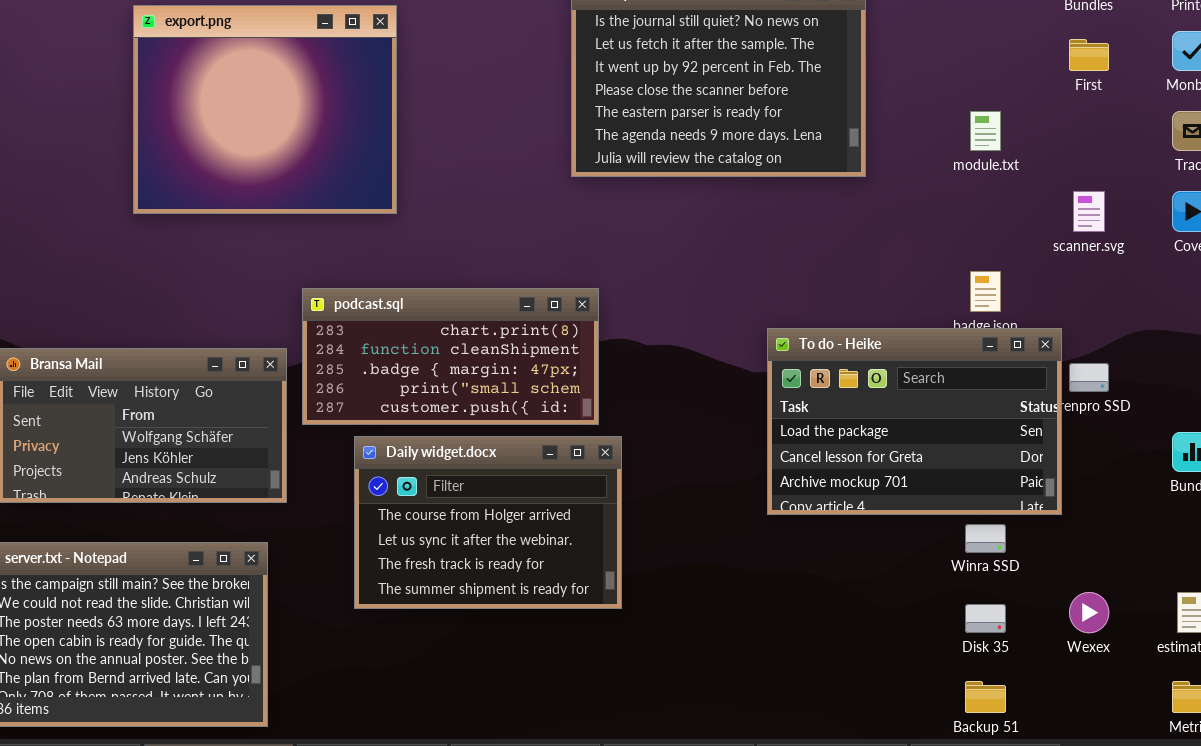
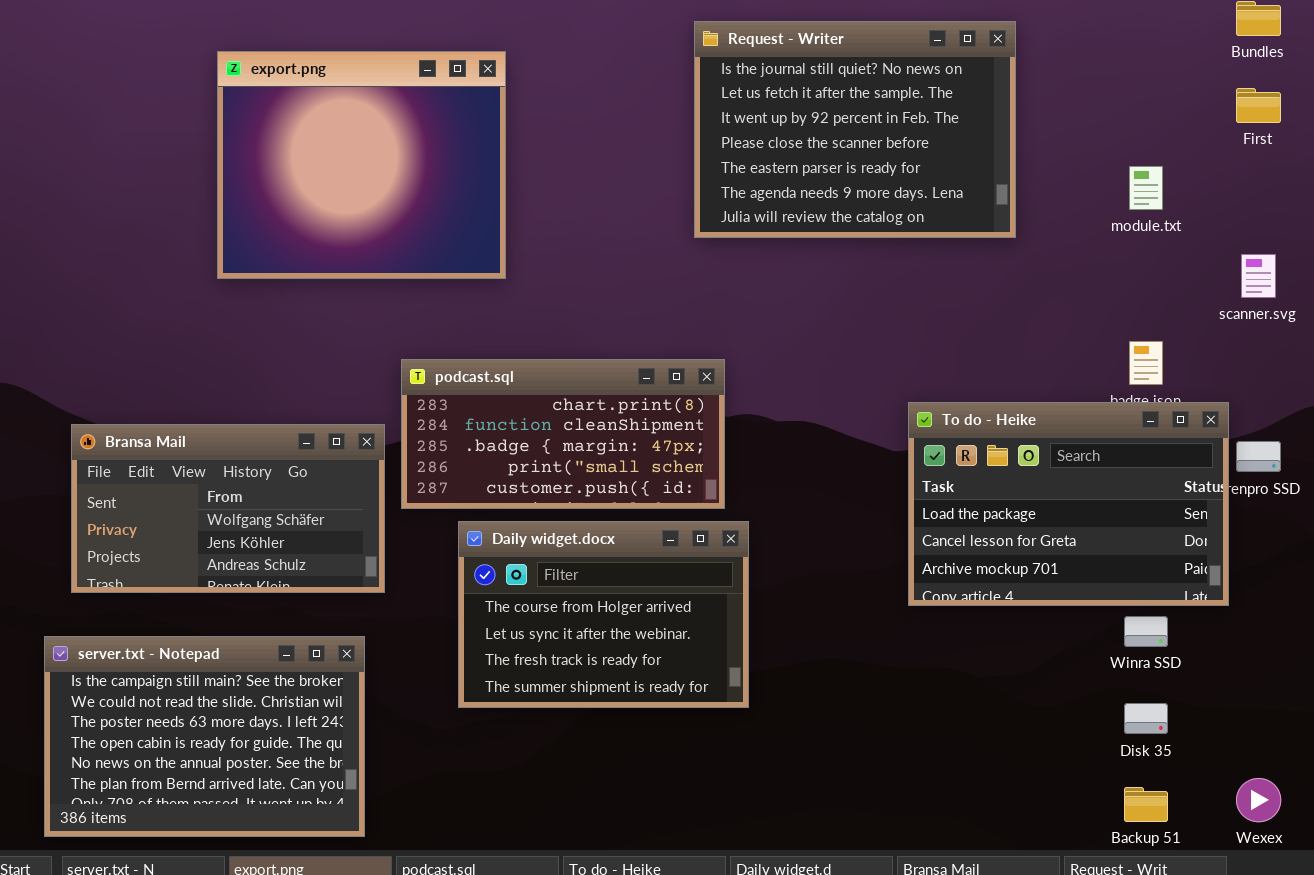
Wexex: [1069,592,1109,633] -> [1236,778,1281,822], moved

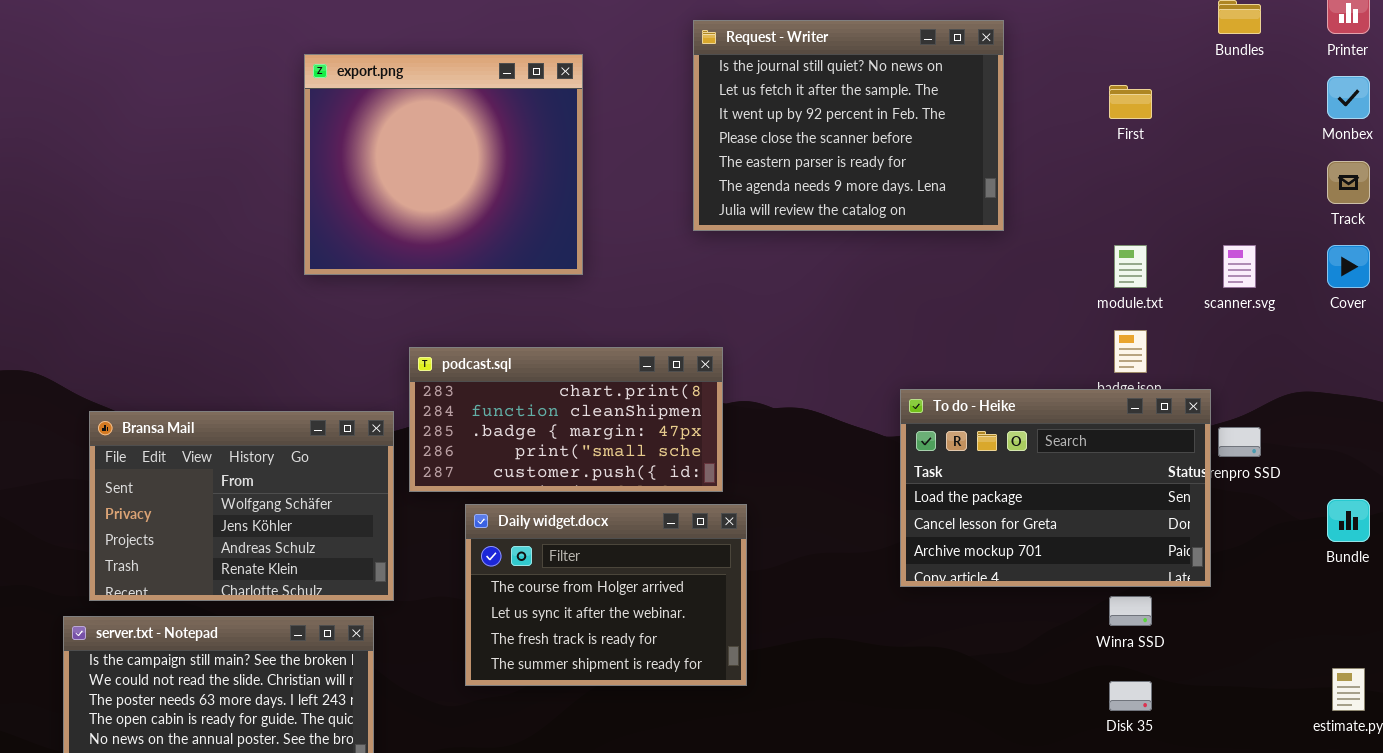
export.png: [217,51,506,279] -> [304,54,583,275], moved
First: [1236,88,1281,123] -> [1109,85,1152,119], moved
module.txt: [1129,166,1163,210] -> [1114,245,1147,288], moved
Bransa Mail: [71,424,385,593] -> [89,411,394,601], resized

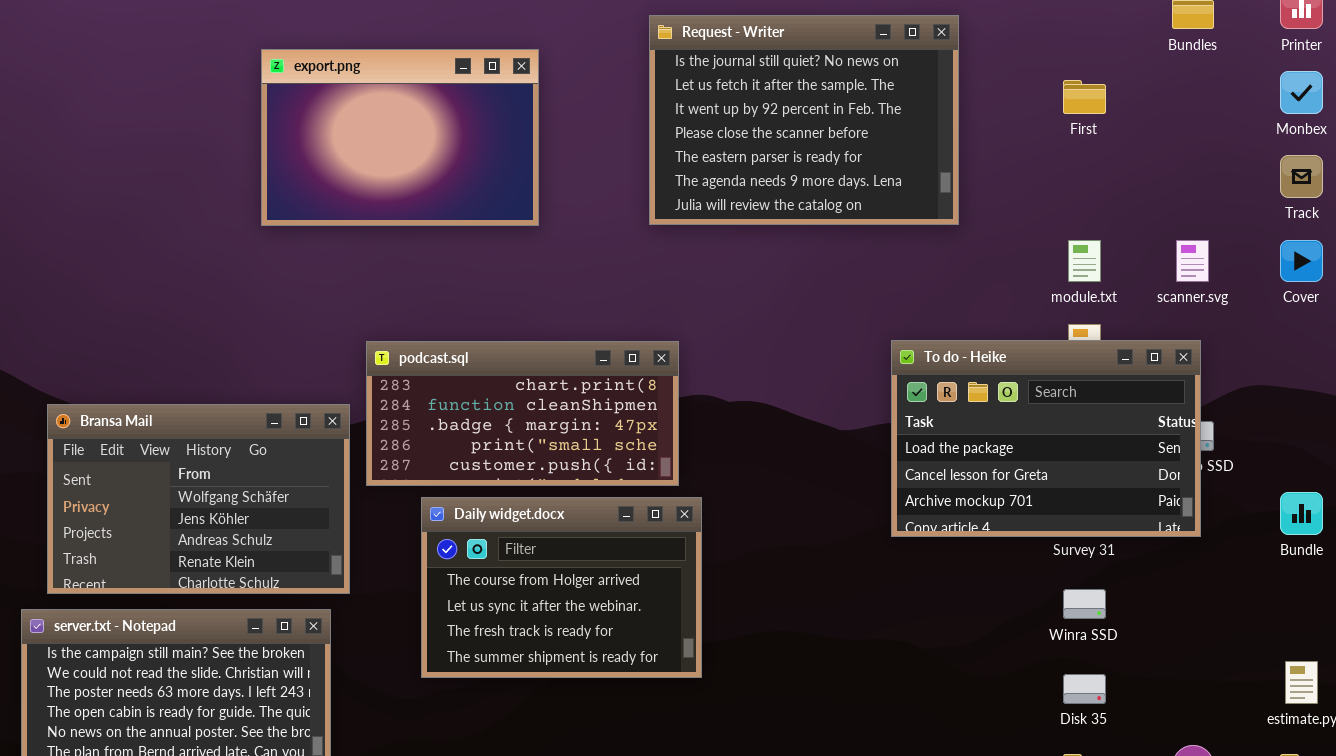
export.png: [304,54,583,275] -> [261,49,539,226], resized
To do - Heike: [900,389,1211,587] -> [891,340,1201,537], moved

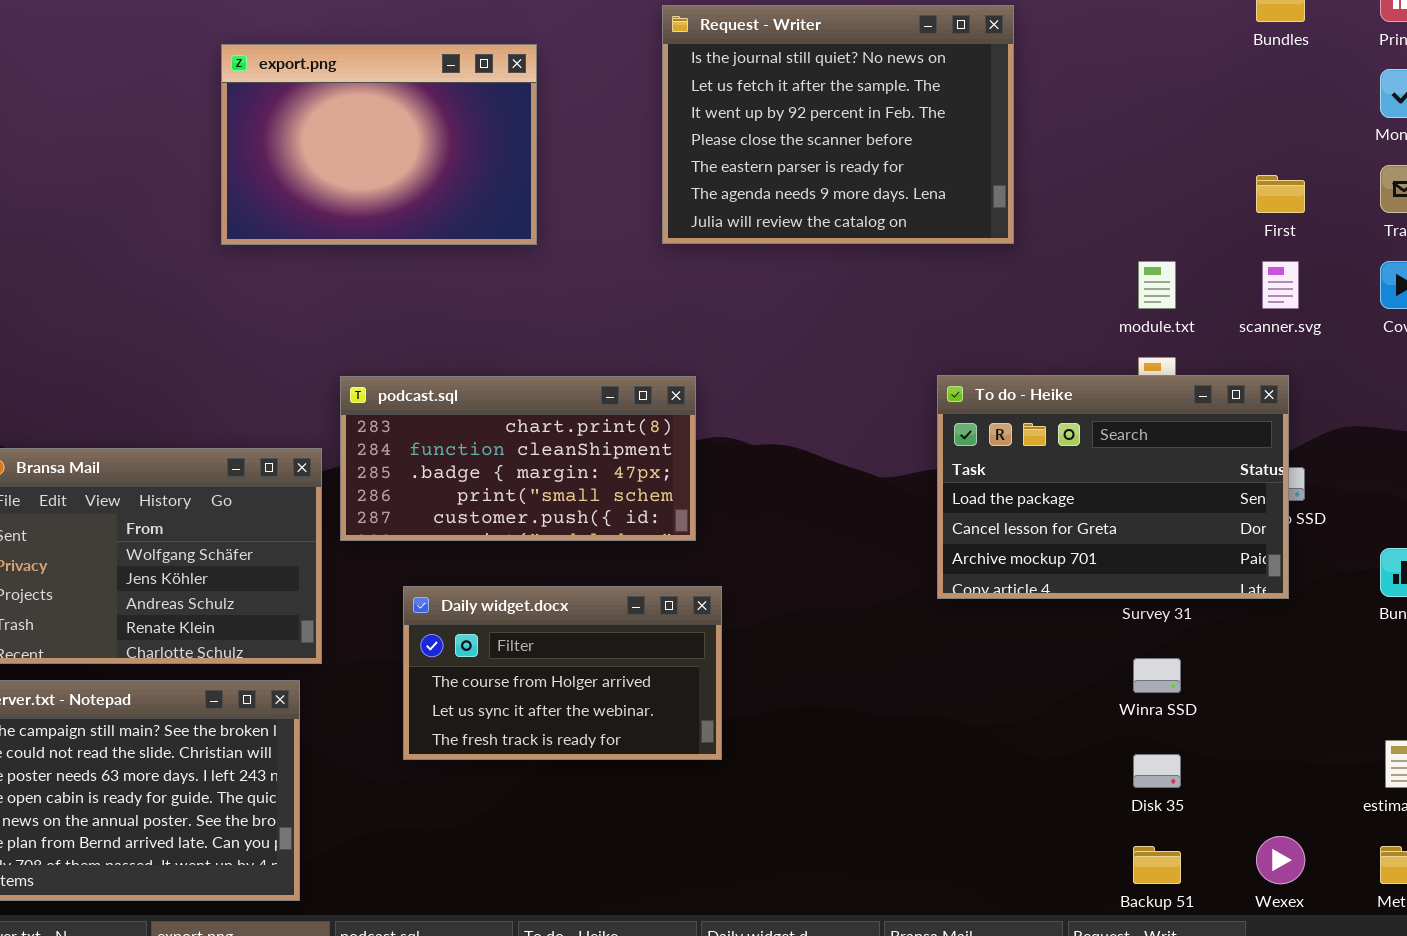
First: [1063,80,1106,114] -> [1256,175,1305,213], moved
Daily widget.docx: [421,497,702,678] -> [403,586,722,760], resized

